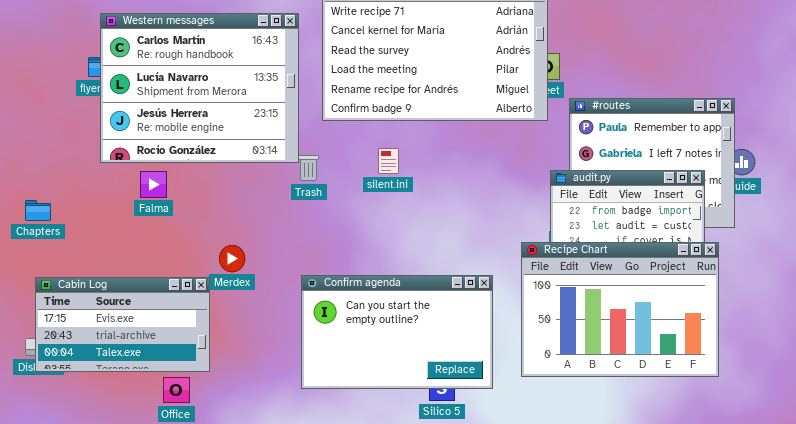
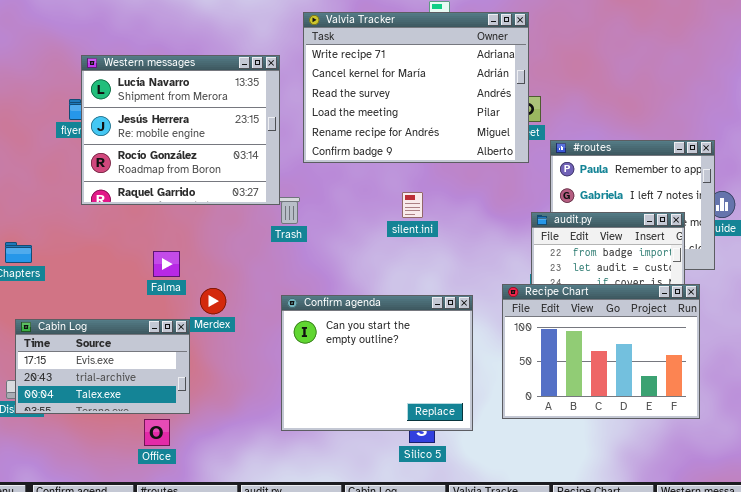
Western messages: [100,13,299,163] -> [81,55,280,205], scrolled down 1 row
silent.ini: [378,148,399,174] -> [402,192,423,218], moved
Falma: [140,171,167,198] -> [153,251,180,277], moved
Confirm agenda: [301,275,493,389] -> [281,295,473,431], resized

